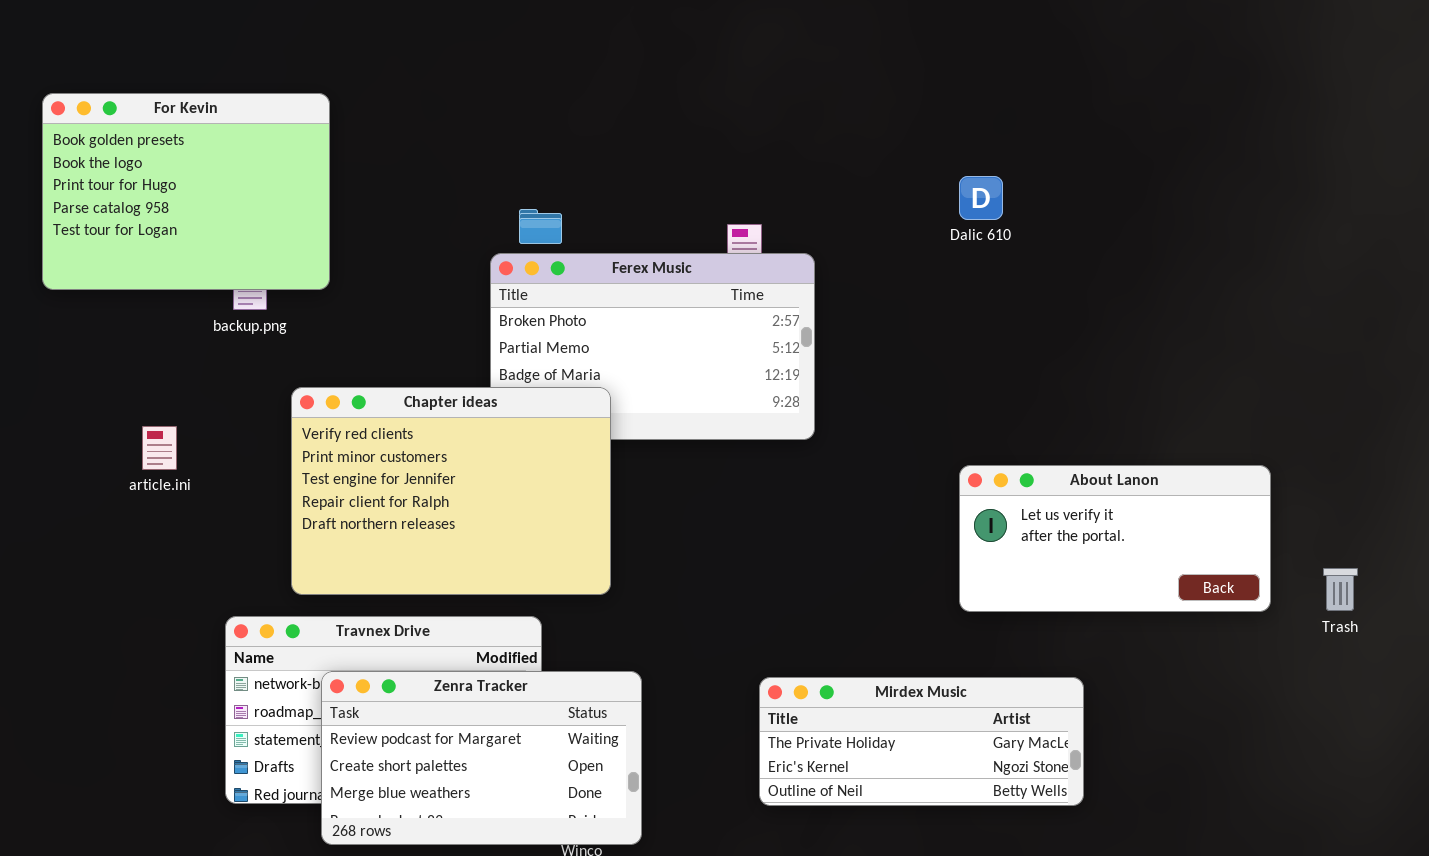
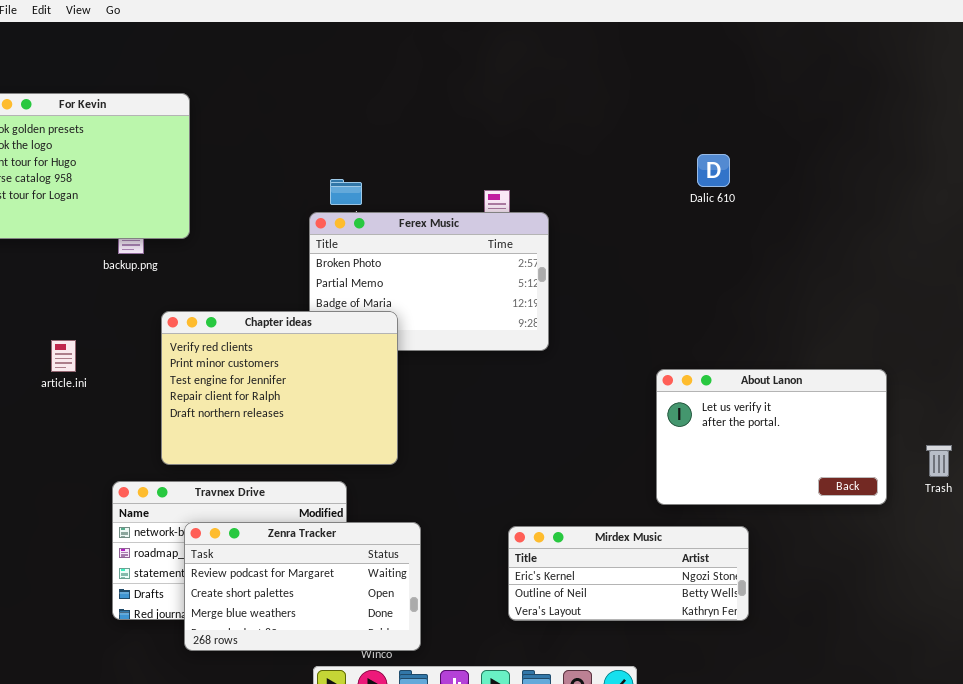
Dalic 610: [959,176,1003,220] -> [697,154,730,187], moved
About Lanon: [959,465,1271,612] -> [656,369,887,505], resized
Mirdex Music: [759,677,1084,806] -> [508,526,749,621], scrolled down 1 row

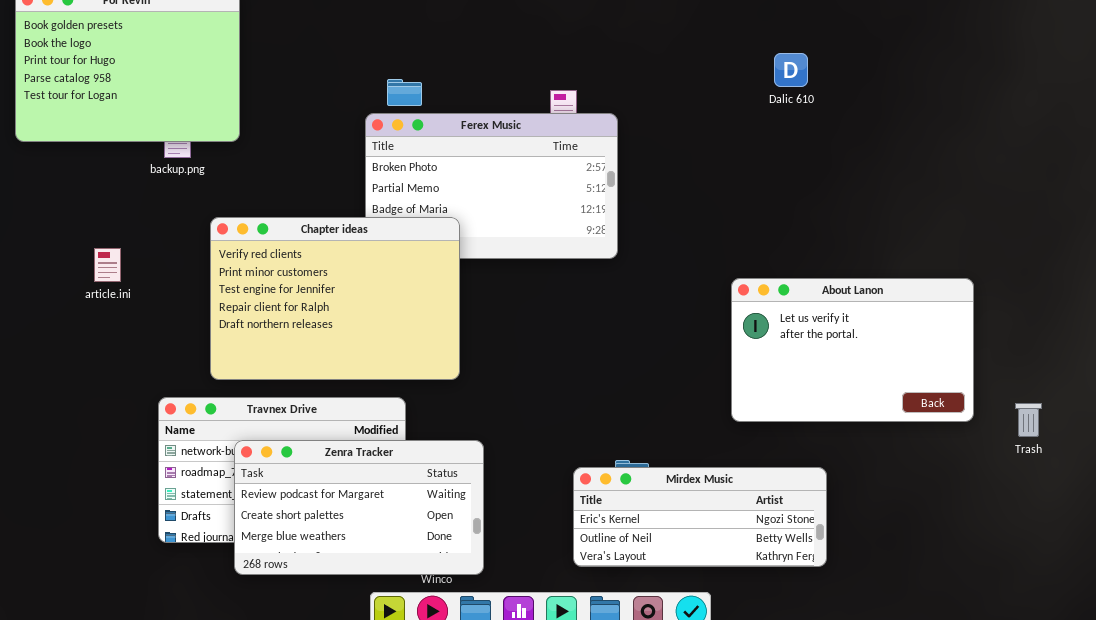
Trash: [926,445,952,477] -> [1015,403,1042,437], moved
Mirdex Music: [508,526,749,621] -> [573,467,827,567], moved

